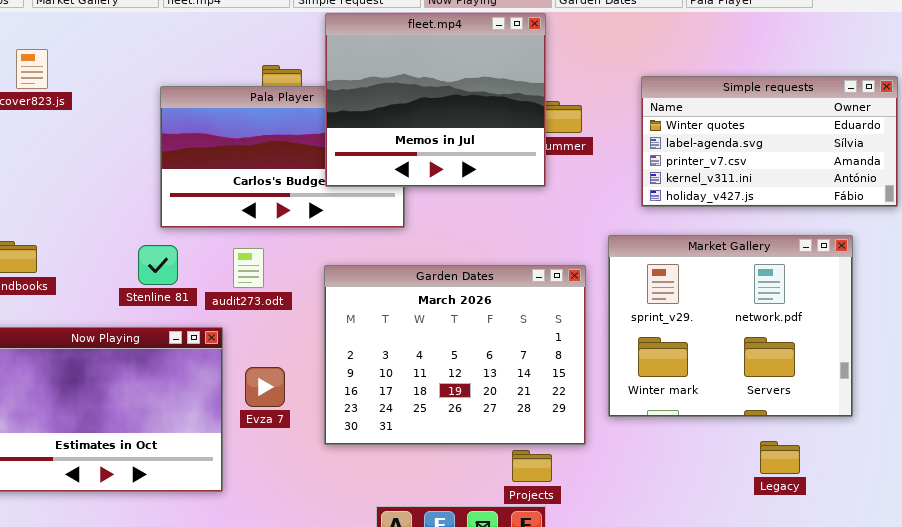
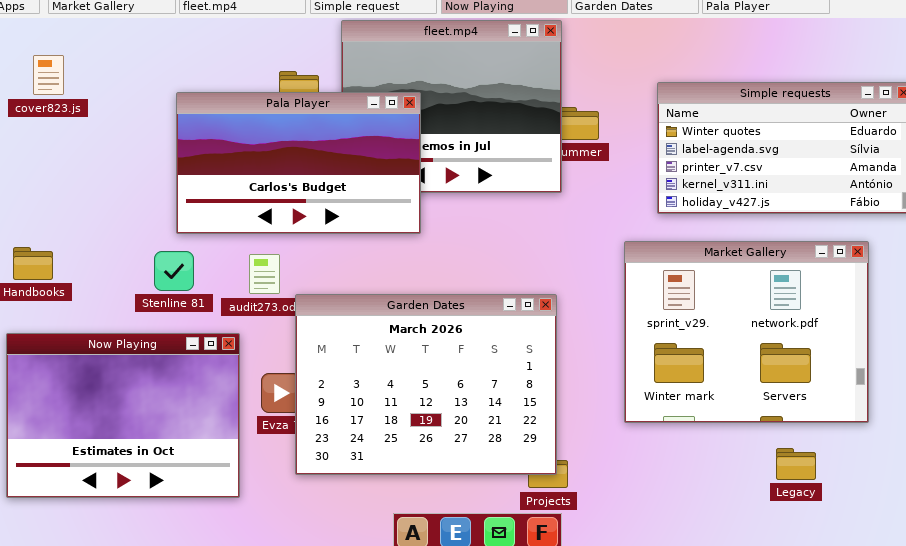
Pala Player: [160,86,405,228] -> [176,92,421,234], raised
Garden Dates: [324,265,586,445] -> [295,294,557,475], moved

